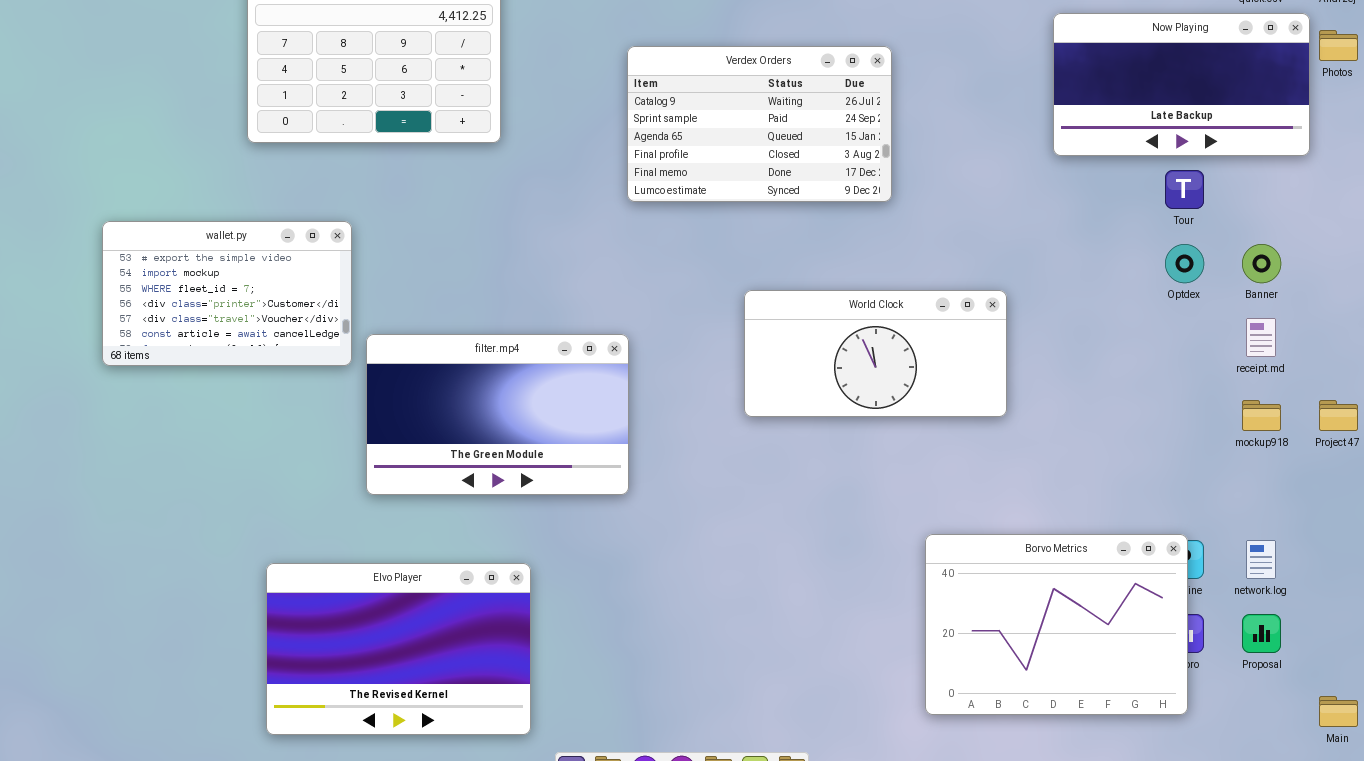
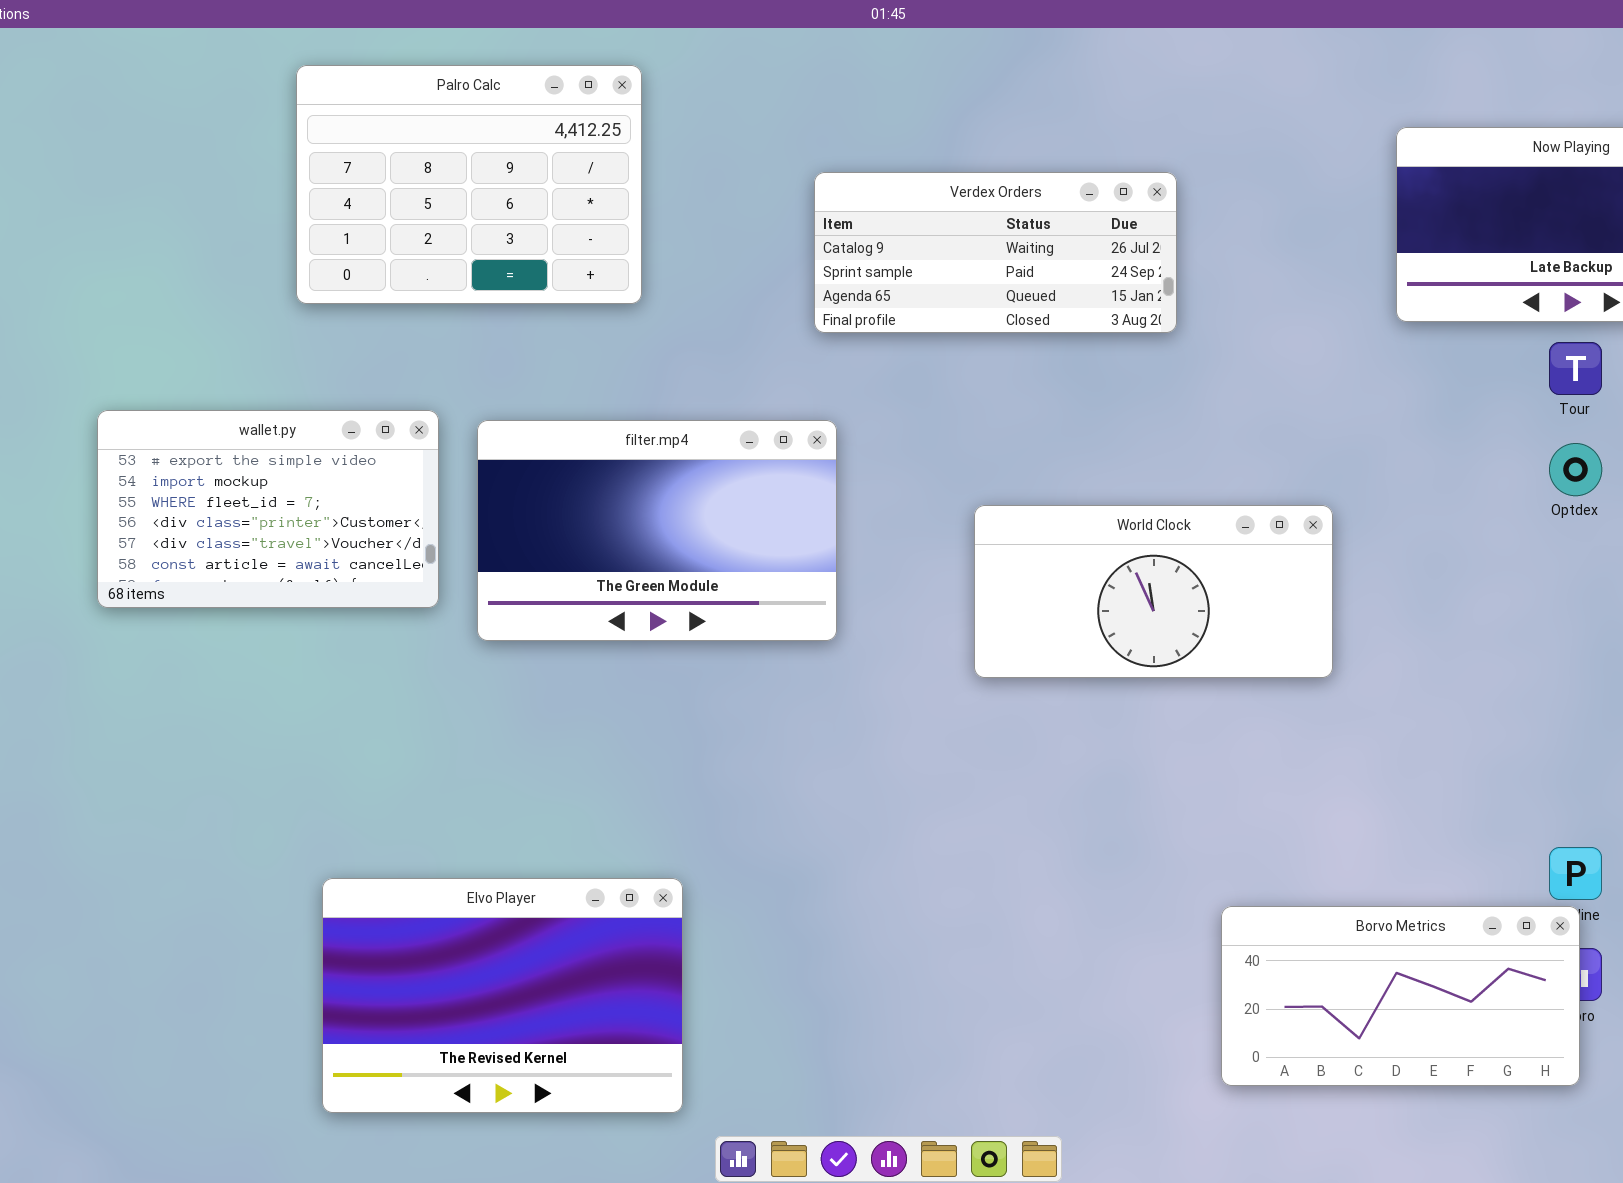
Verdex Orders: [627,46,892,202] -> [814,172,1177,333], resized
filter.mp4: [366,334,629,495] -> [477,420,837,641], moved
Borvo Metrics: [925,534,1188,715] -> [1221,906,1580,1086], resized

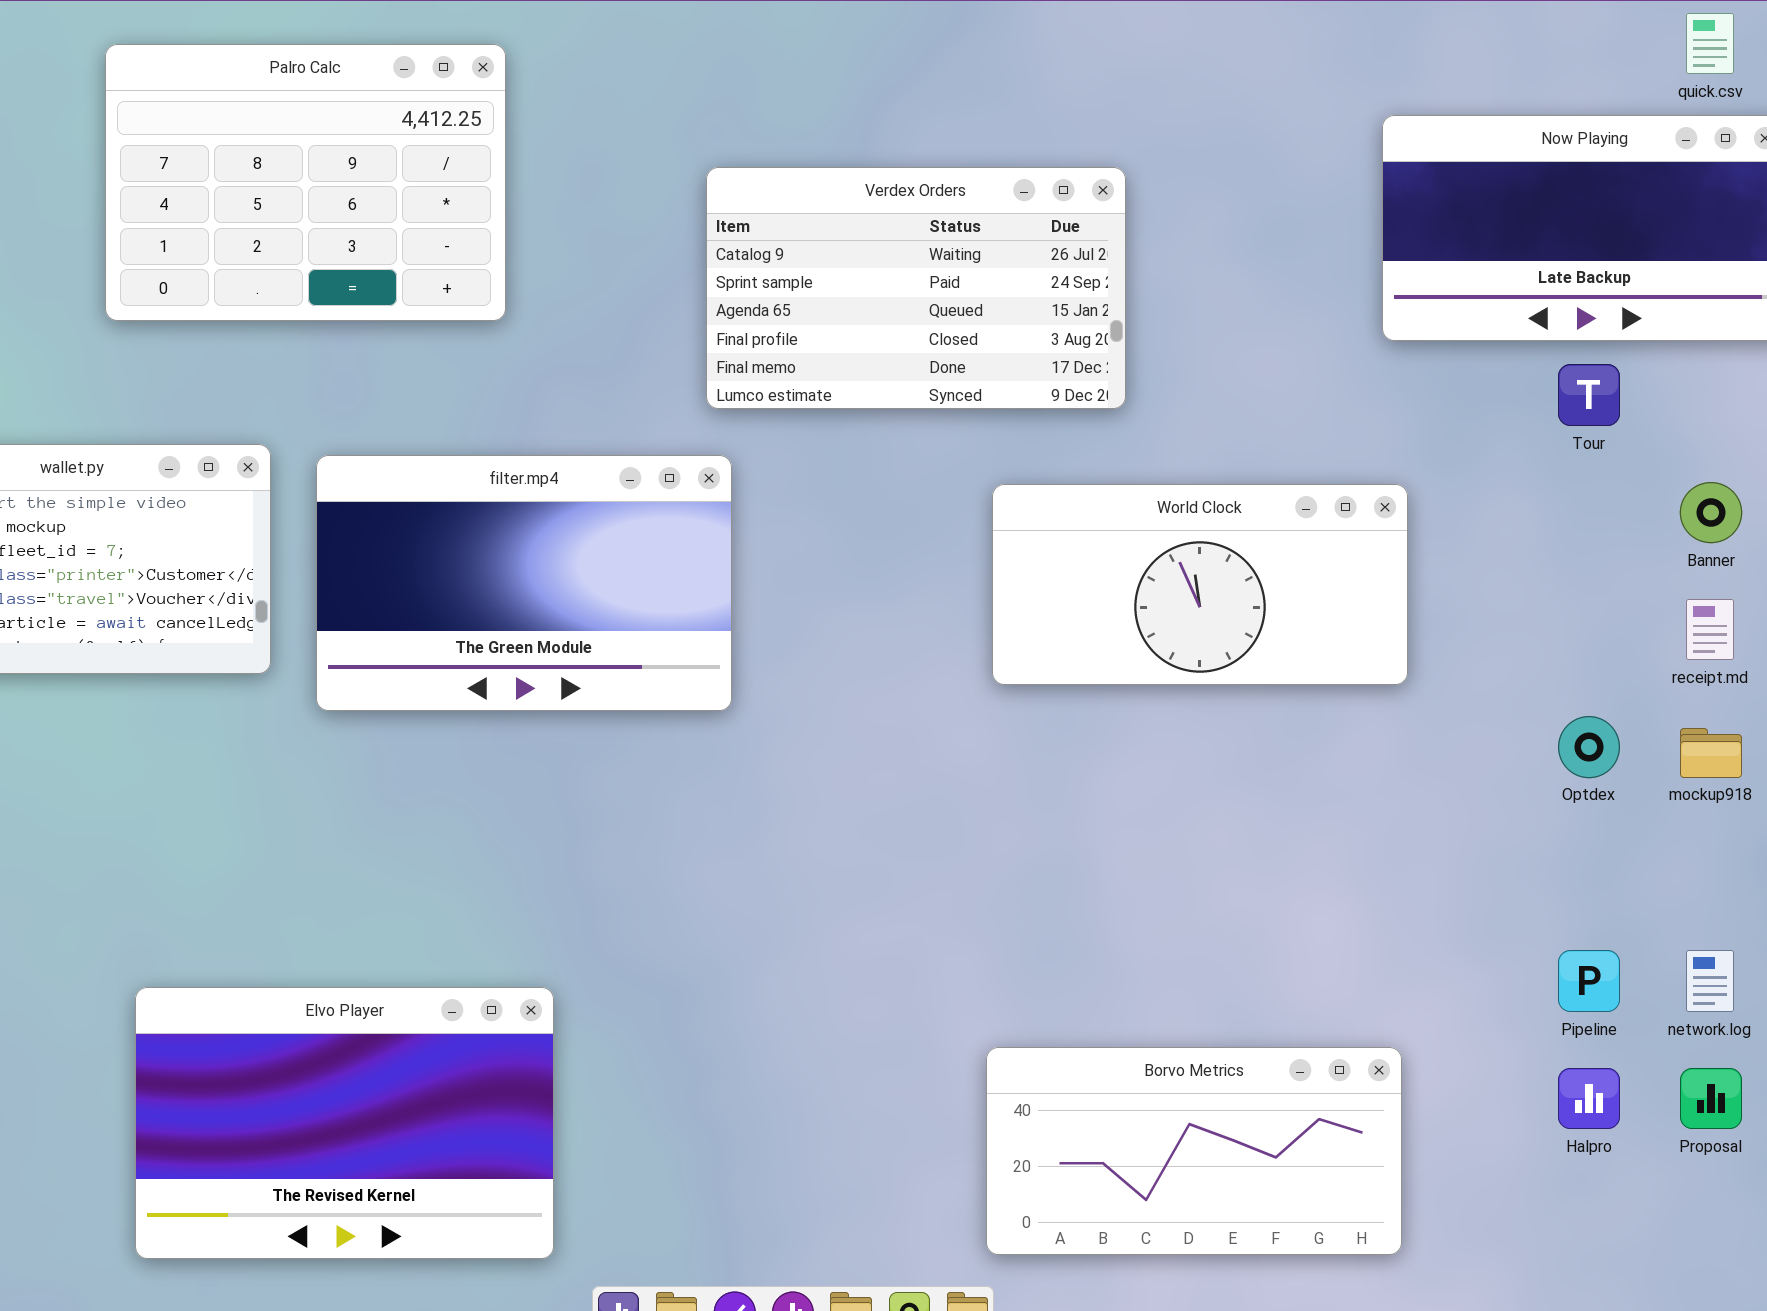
Verdex Orders: [814,172,1177,333] -> [706,167,1126,409], resized
Optdex: [1549,443,1602,496] -> [1558,716,1620,778], moved
World Clock: [974,505,1333,678] -> [992,484,1408,685], moved
Borvo Metrics: [1221,906,1580,1086] -> [986,1047,1402,1255], moved

